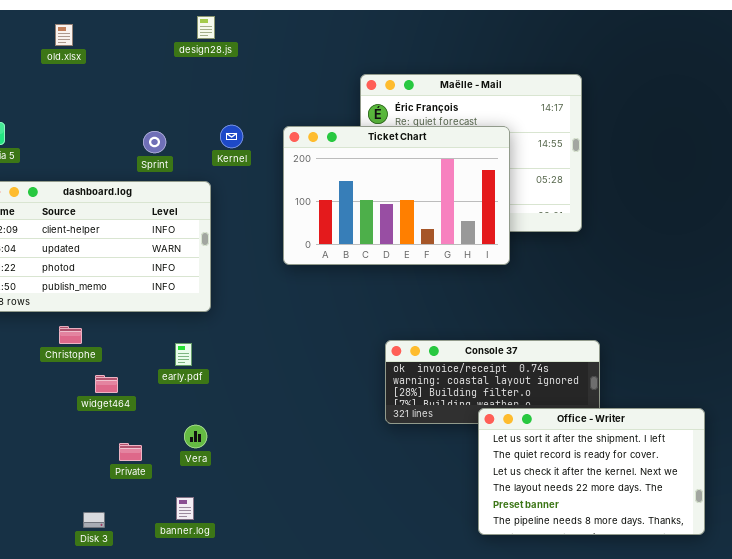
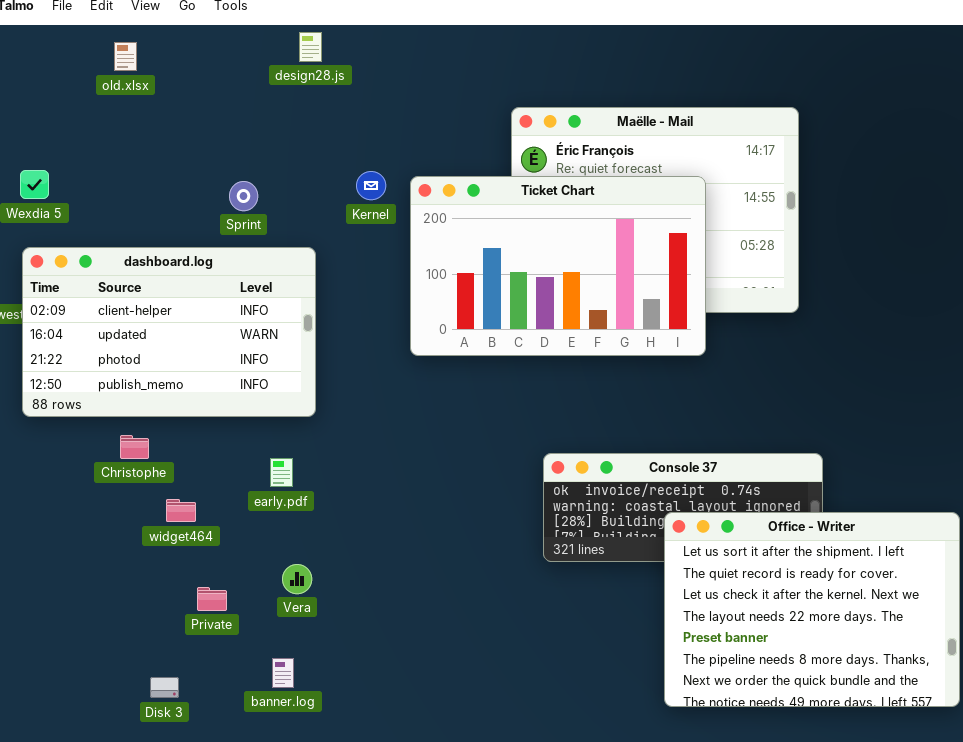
Kernel: [220,125,243,148] -> [356,171,386,200], moved
Office - Writer: [478,408,705,535] -> [664,512,960,707], resized

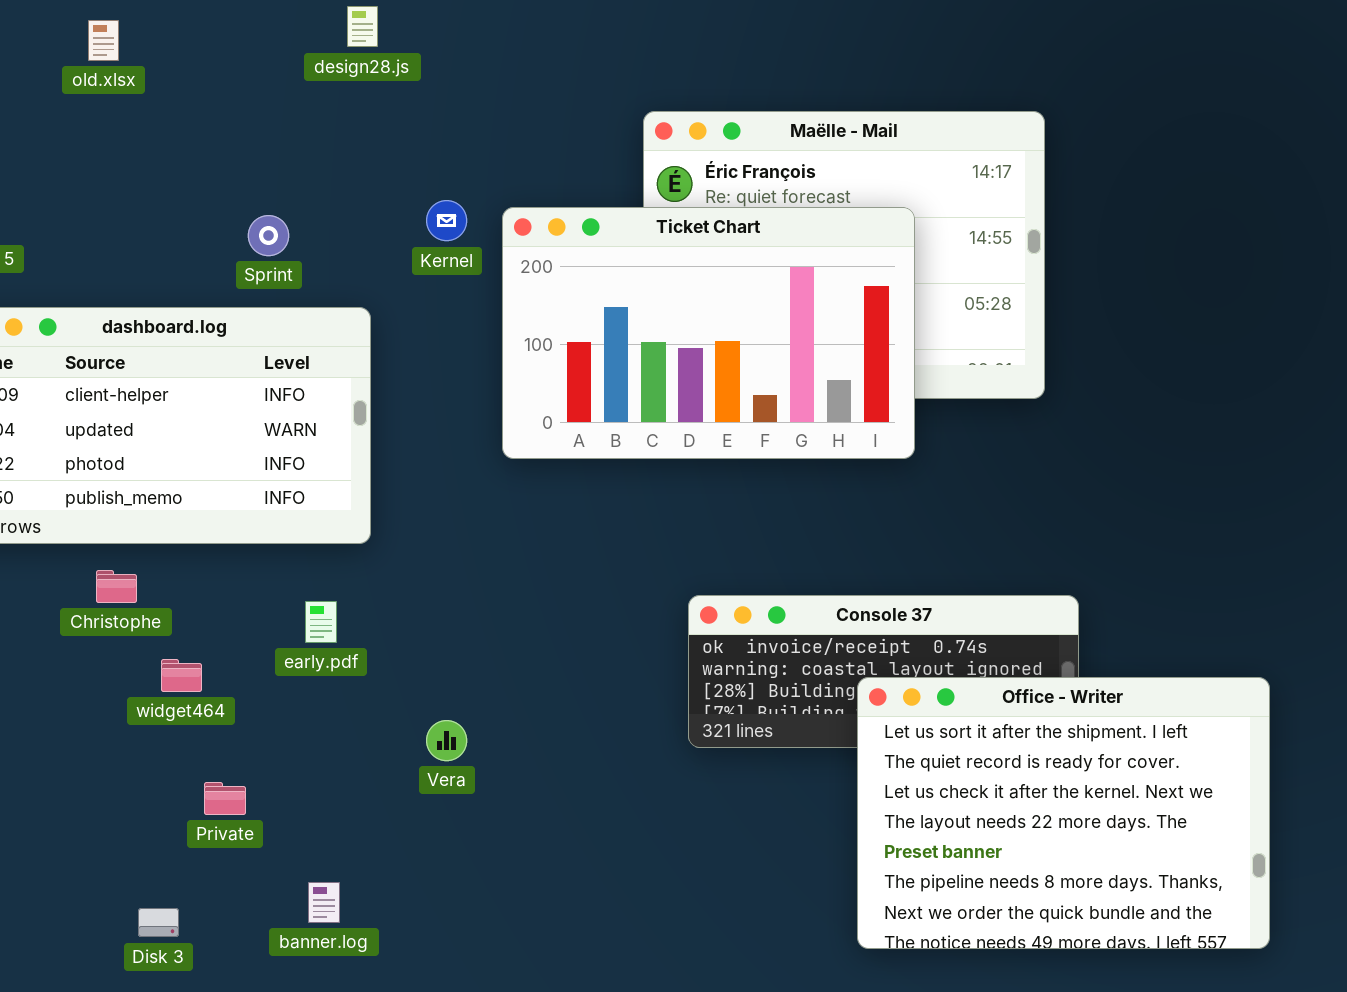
Vera: [282,564,312,594] -> [426,720,467,761], moved

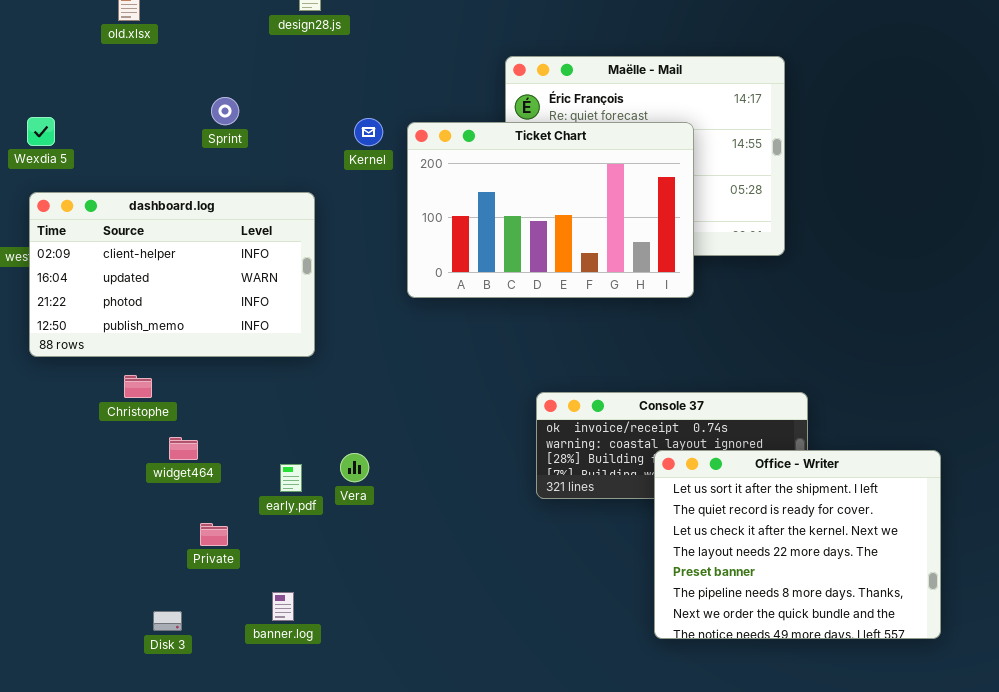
Sprint: [248,215,289,256] -> [211,97,239,125], moved
early.pdf: [305,601,337,643] -> [280,464,302,492], moved
Vera: [426,720,467,761] -> [340,453,369,482], moved

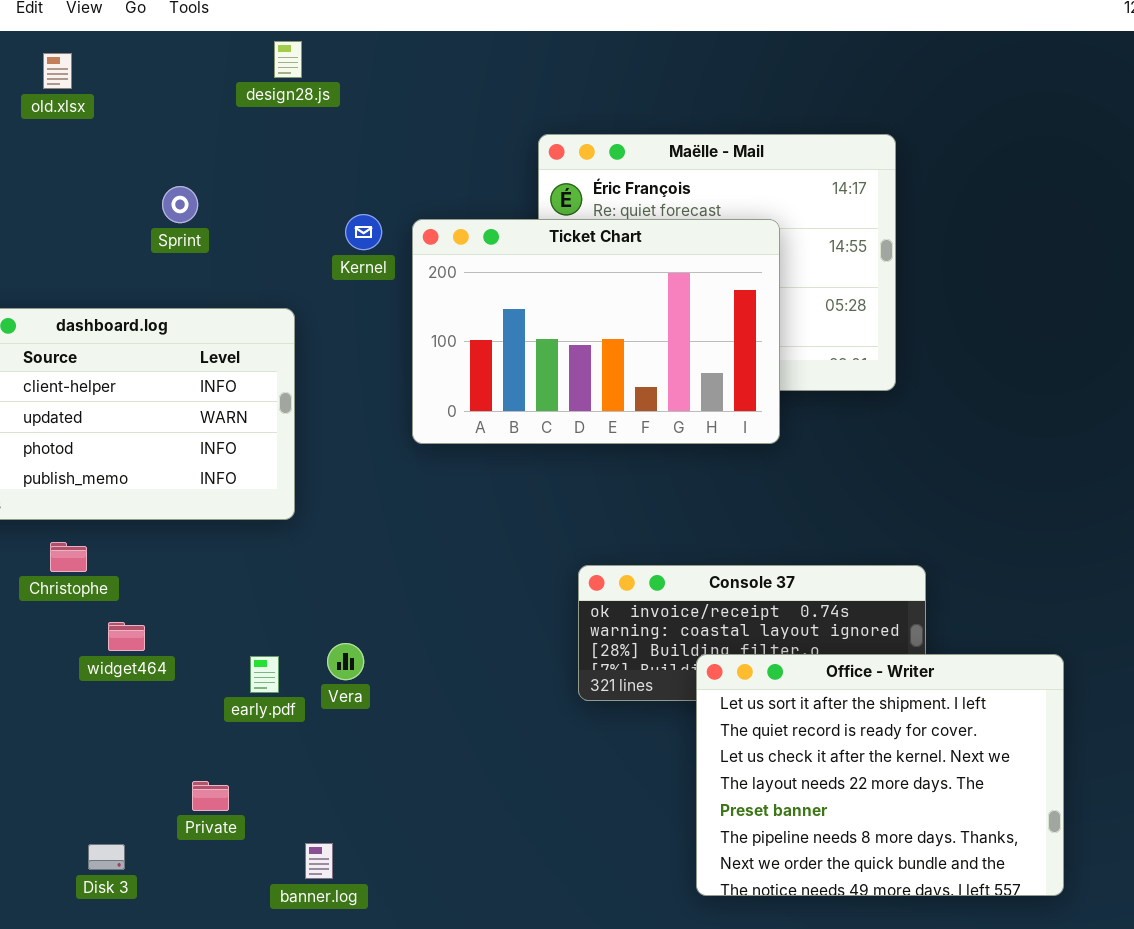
Office - Writer: [654,450,941,639] -> [696,654,1064,896], moved
Private: [200,523,228,546] -> [192,781,229,811], moved
banner.log: [272,592,294,621] -> [305,843,333,879], moved

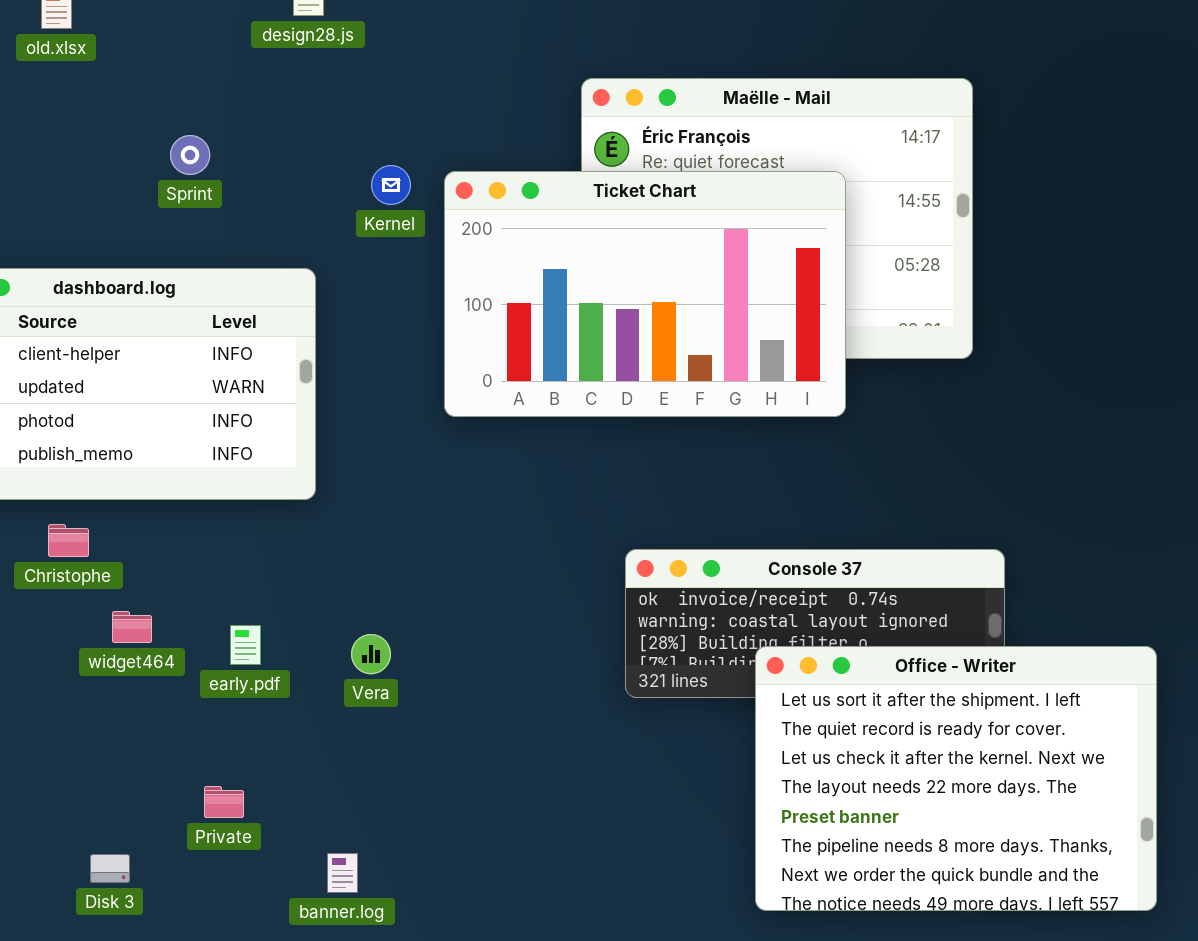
early.pdf: [250,656,279,693] -> [230,625,261,665], moved

